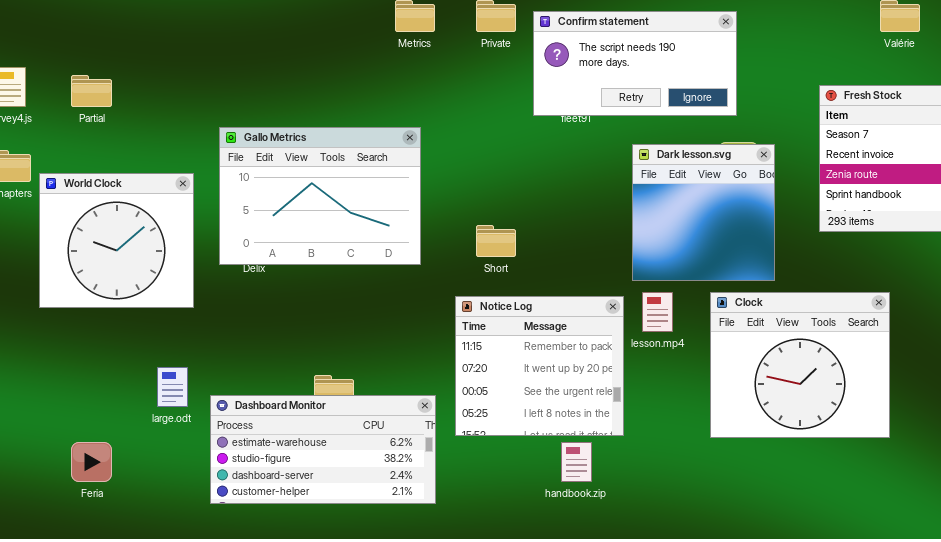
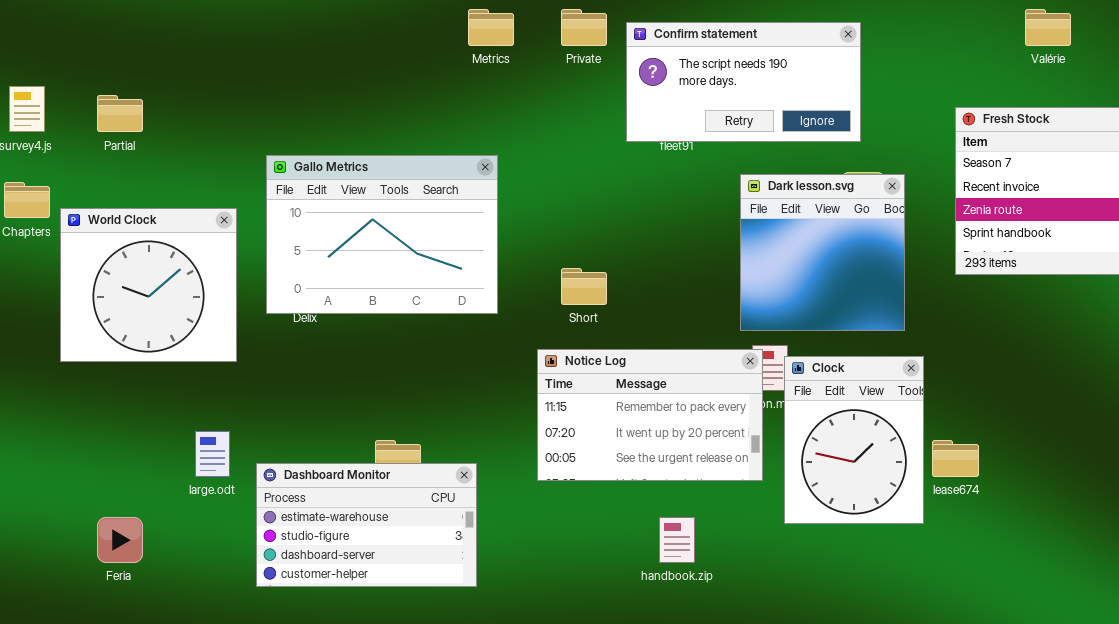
Clock: [710,292,890,438] -> [784,356,924,524], moved, resized
Notice Log: [455,296,624,436] -> [537,349,763,481], resized
Dashboard Monitor: [210,395,436,504] -> [256,463,477,587], resized

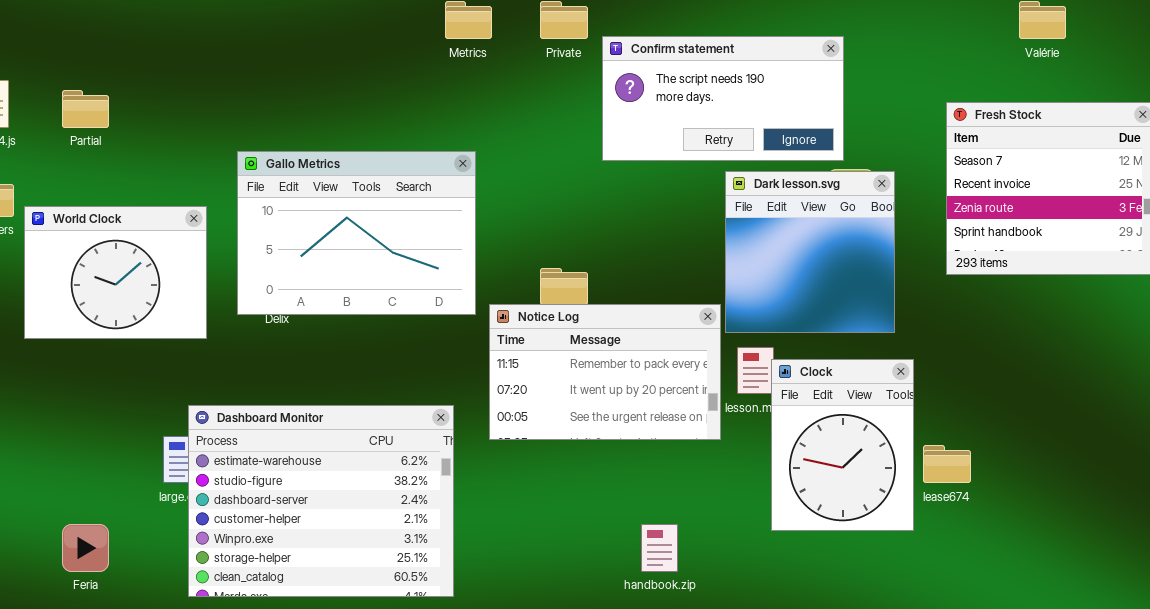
Confirm statement: [626,22,861,142] -> [602,36,844,161], moved
World Clock: [60,208,237,362] -> [24,206,207,339], resized
Notice Log: [537,349,763,481] -> [489,304,721,440], moved
Dashboard Monitor: [256,463,477,587] -> [188,405,454,597], resized

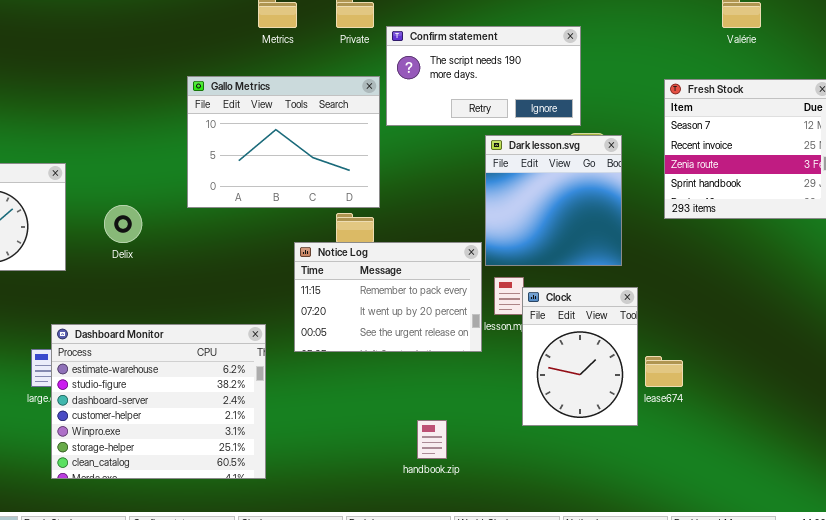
Gallo Metrics: [237,151,476,315] -> [187,76,380,208], moved

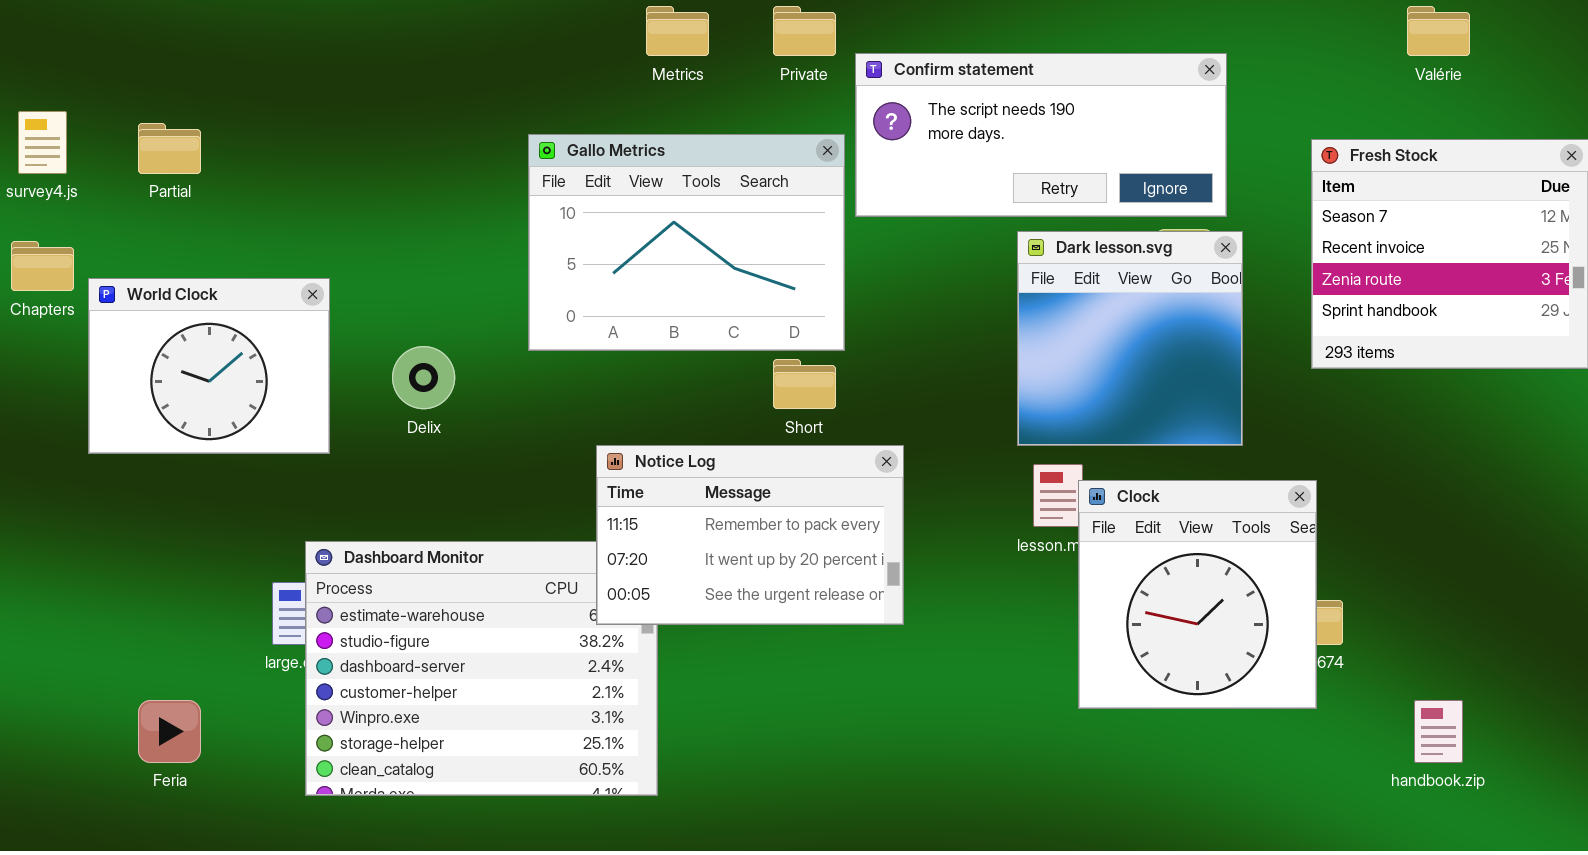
Confirm statement: [386,26,581,126] -> [855,53,1227,217], resized
Notice Log: [294,242,482,352] -> [596,445,904,625], moved
Clock: [522,287,638,426] -> [1078,480,1317,709], resized
handbook.zip: [417,420,447,459] -> [1414,700,1463,763], moved

